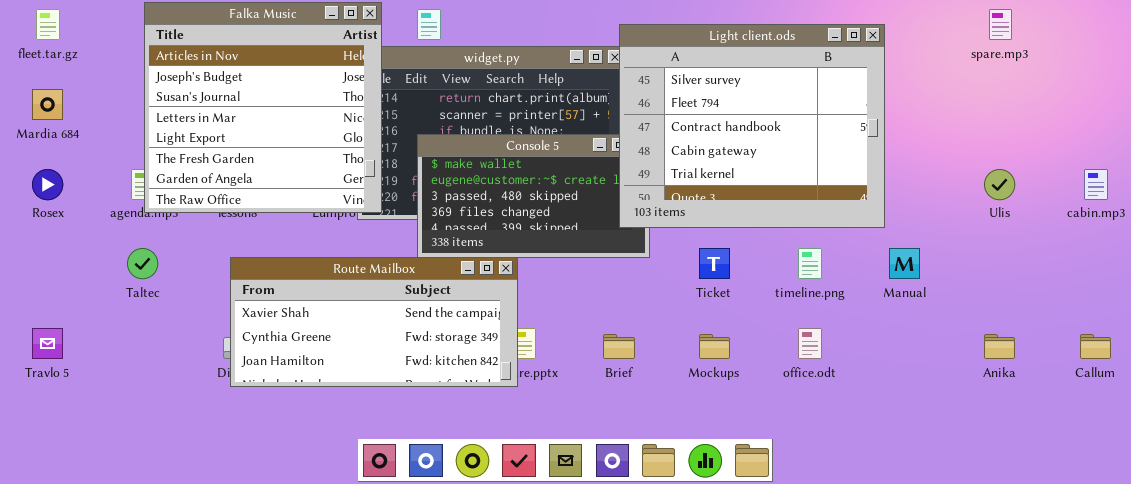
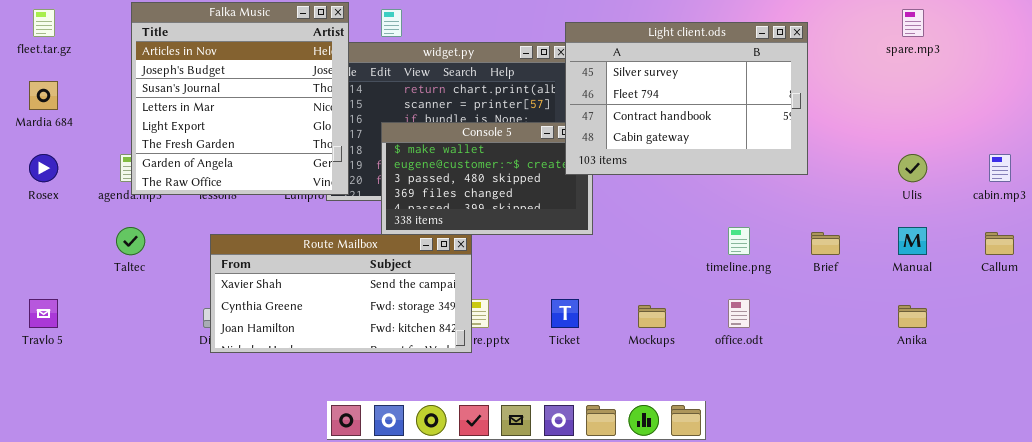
Light client.ods: [619,24,885,228] -> [565,22,808,175], resized
Ticket: [699,248,730,279] -> [551,299,579,328], moved
Manual: [889,248,920,279] -> [898,227,927,255], moved
Brief: [603,334,635,359] -> [811,232,840,255], moved
Callum: [1080,334,1111,359] -> [985,232,1014,255], moved

